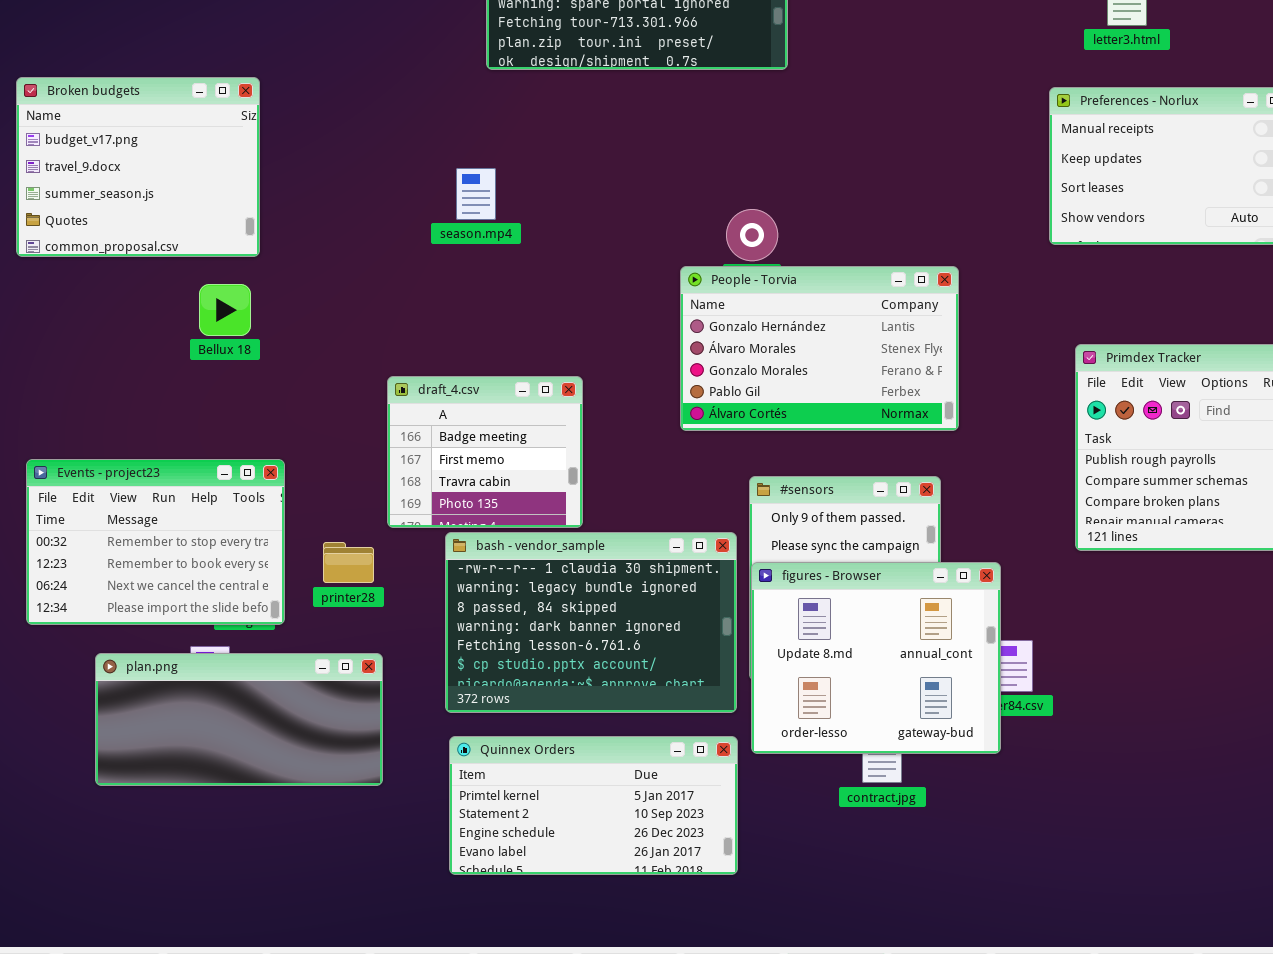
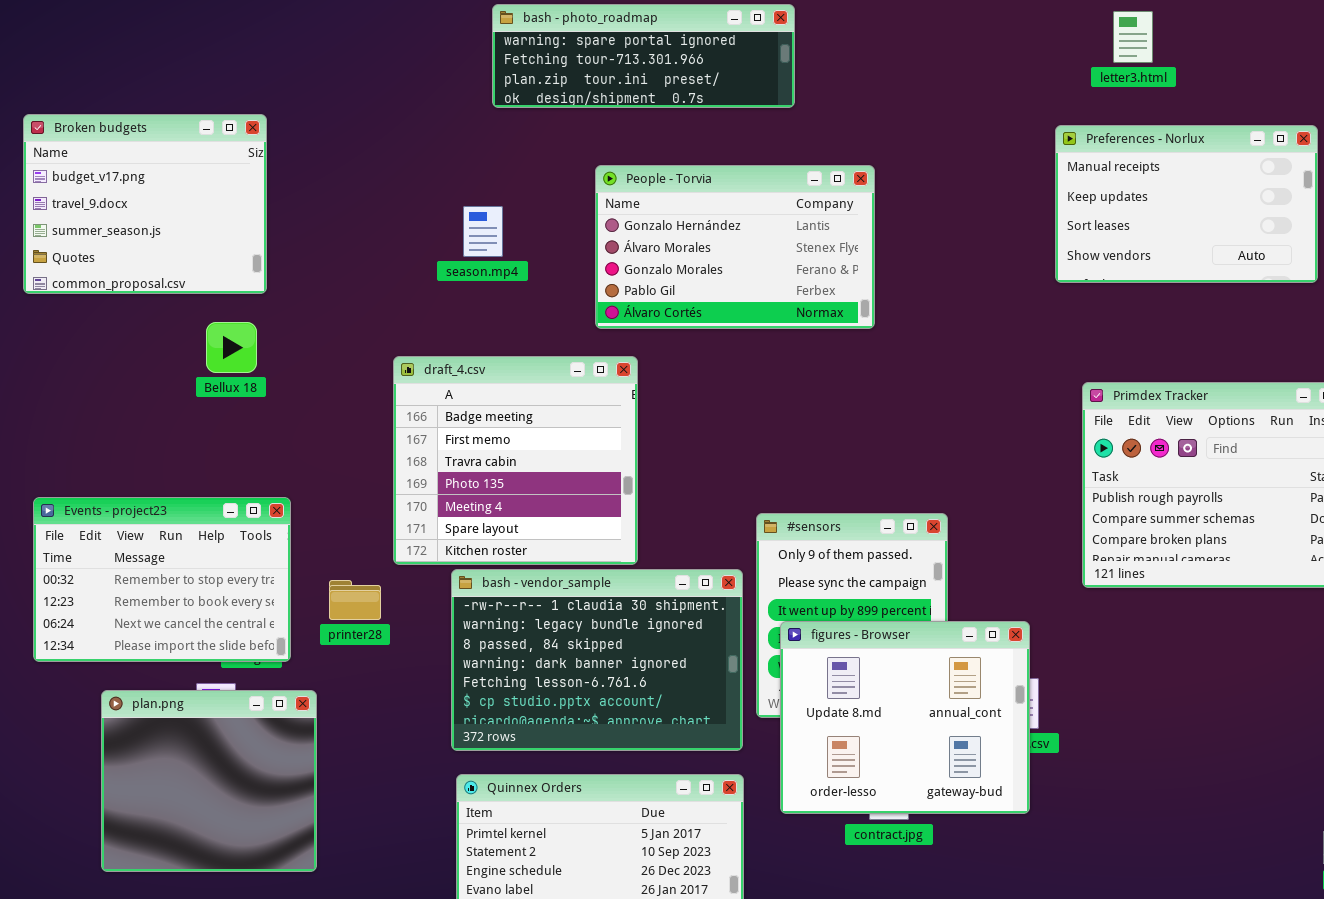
People - Torvia: [680,266,959,431] -> [595,165,875,329], moved
draft_4.csv: [387,376,583,528] -> [393,356,638,565], resized
figures - Browser: [751,562,1001,754] -> [780,621,1030,814], moved
plan.png: [95,653,383,786] -> [101,690,317,872], resized

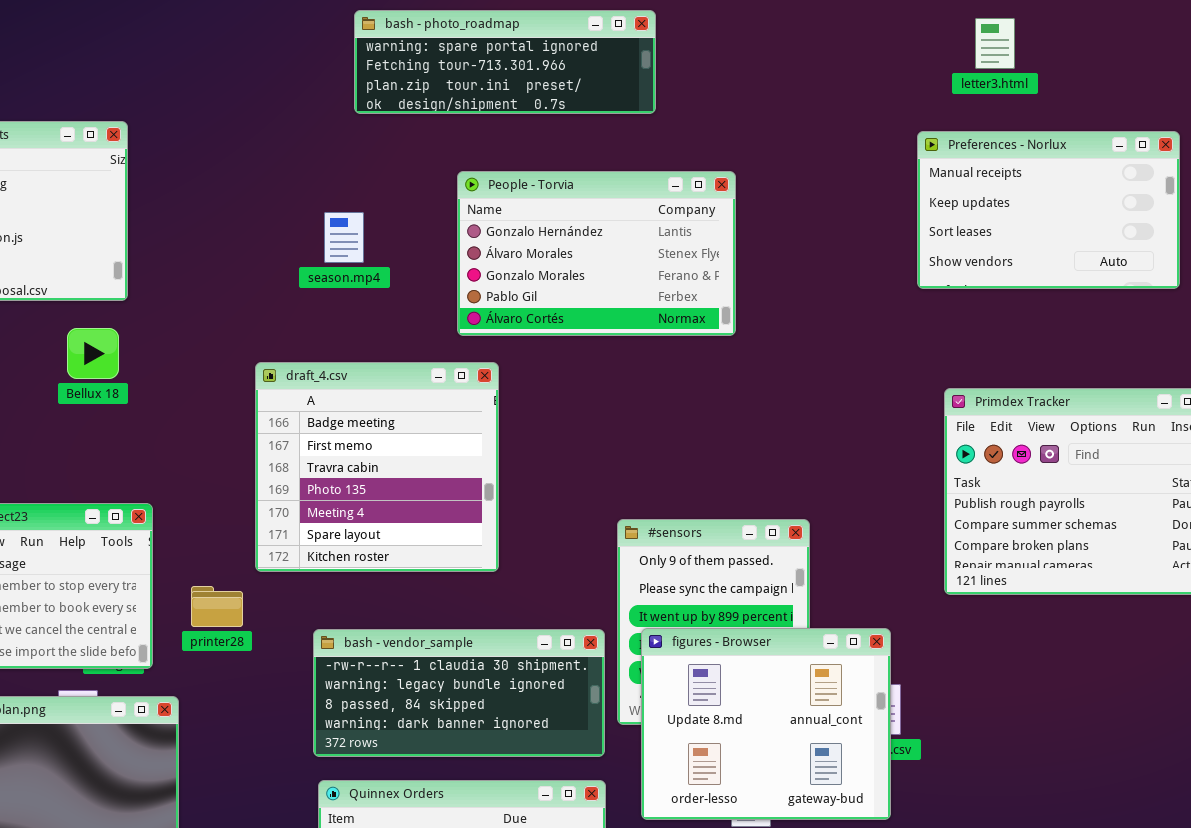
bash - vendor_sample: [451,569,743,751] -> [313,629,605,757], resized

